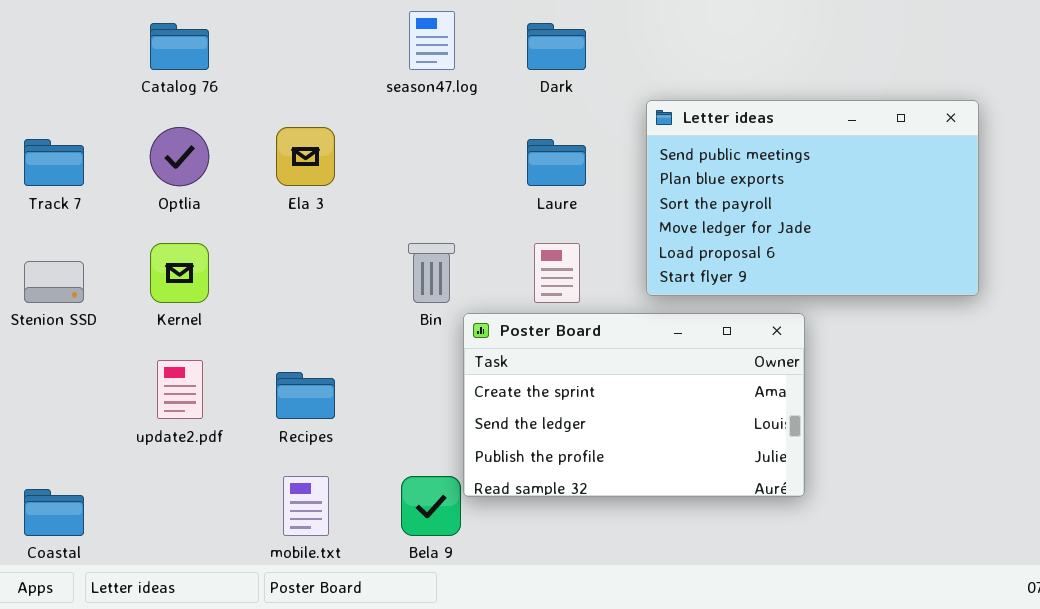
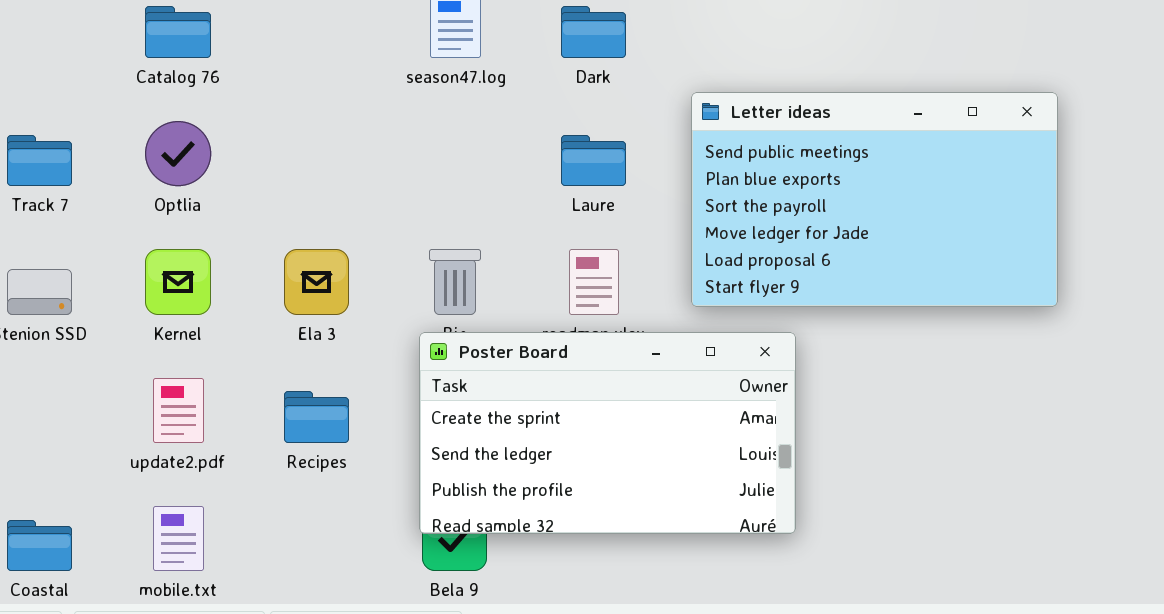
Ela 3: [276,127,335,186] -> [284,249,349,315], moved
Poster Board: [463,313,805,497] -> [419,332,796,534], moved
mobile.txt: [283,476,329,536] -> [153,506,204,571], moved

